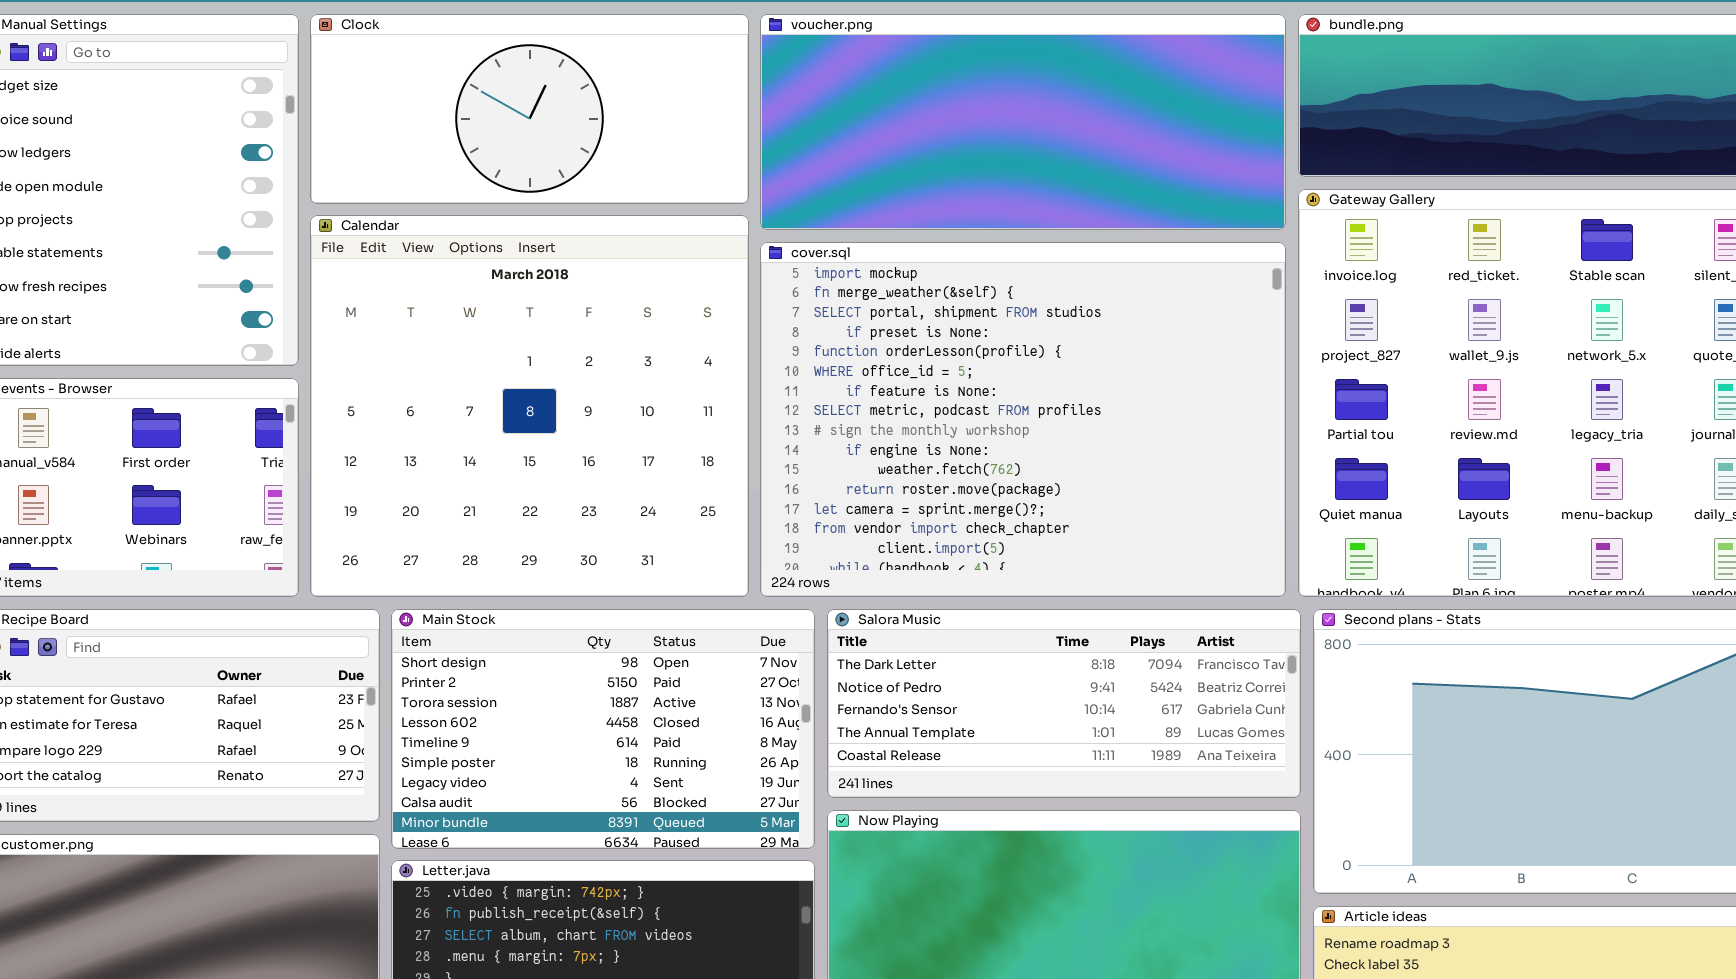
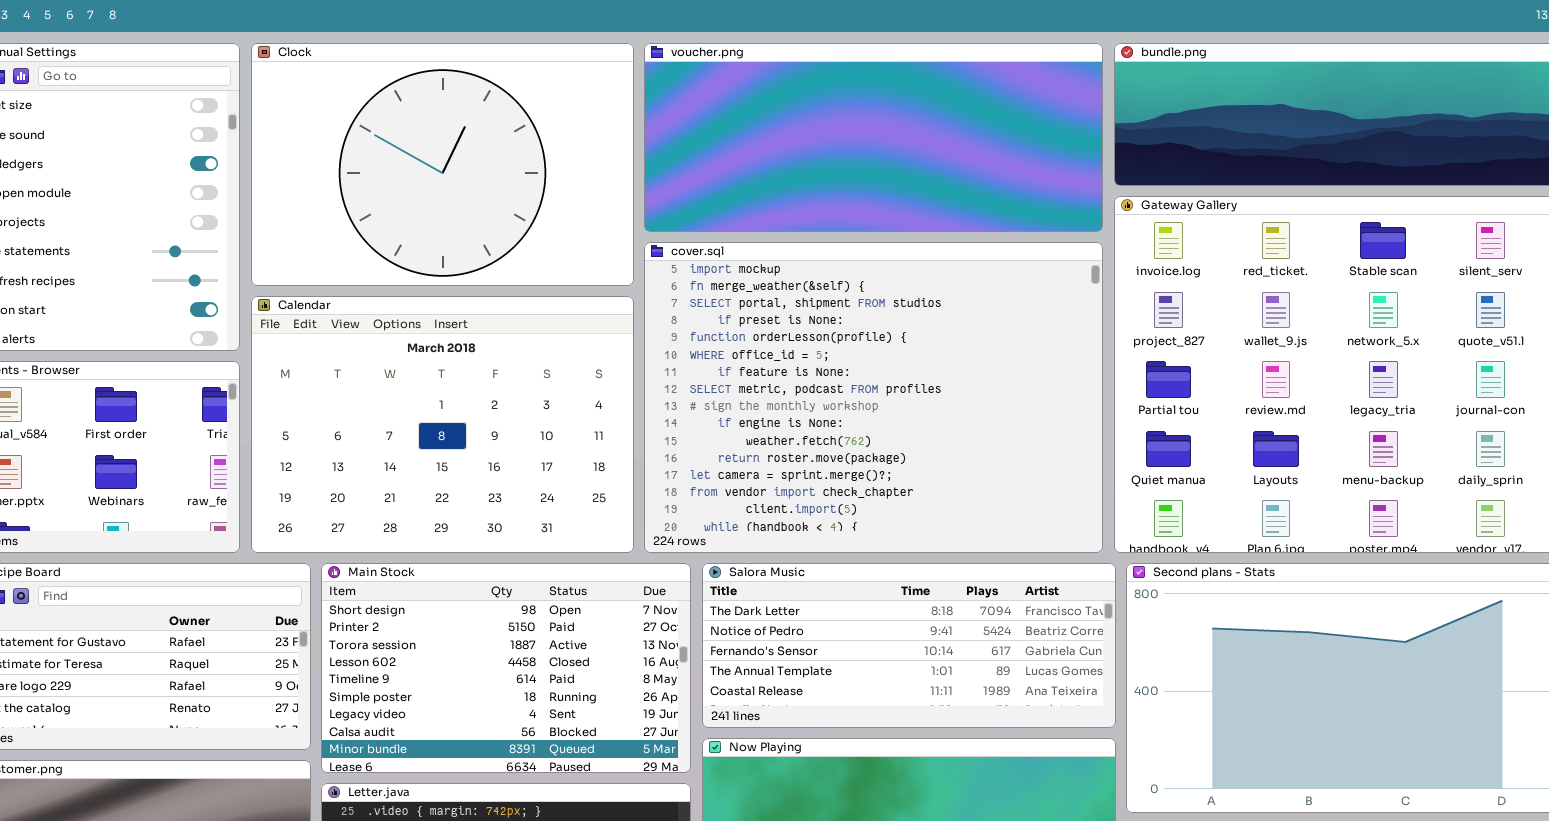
Clock: [310,14,749,204] -> [251,43,634,286], resized
Calendar: [310,215,749,597] -> [251,296,634,553], resized

